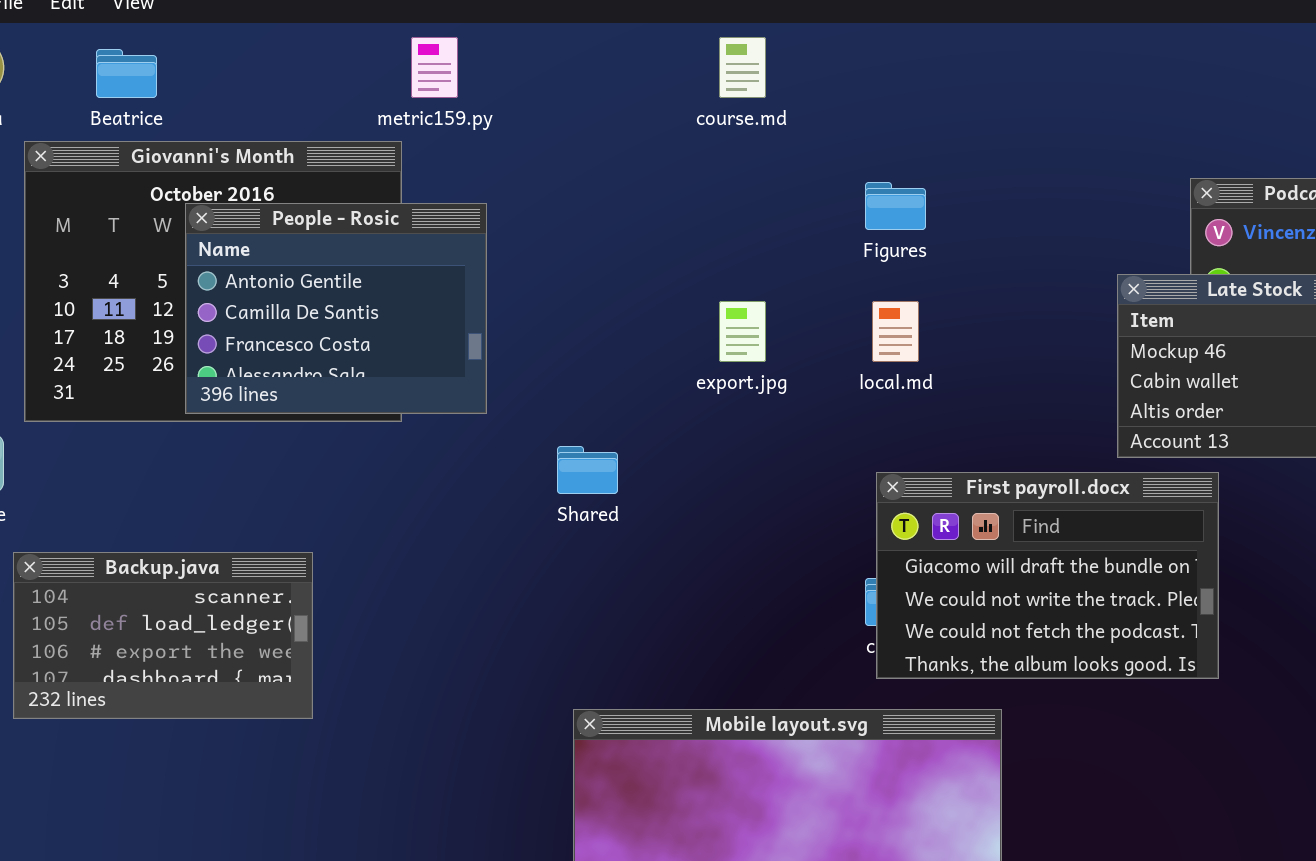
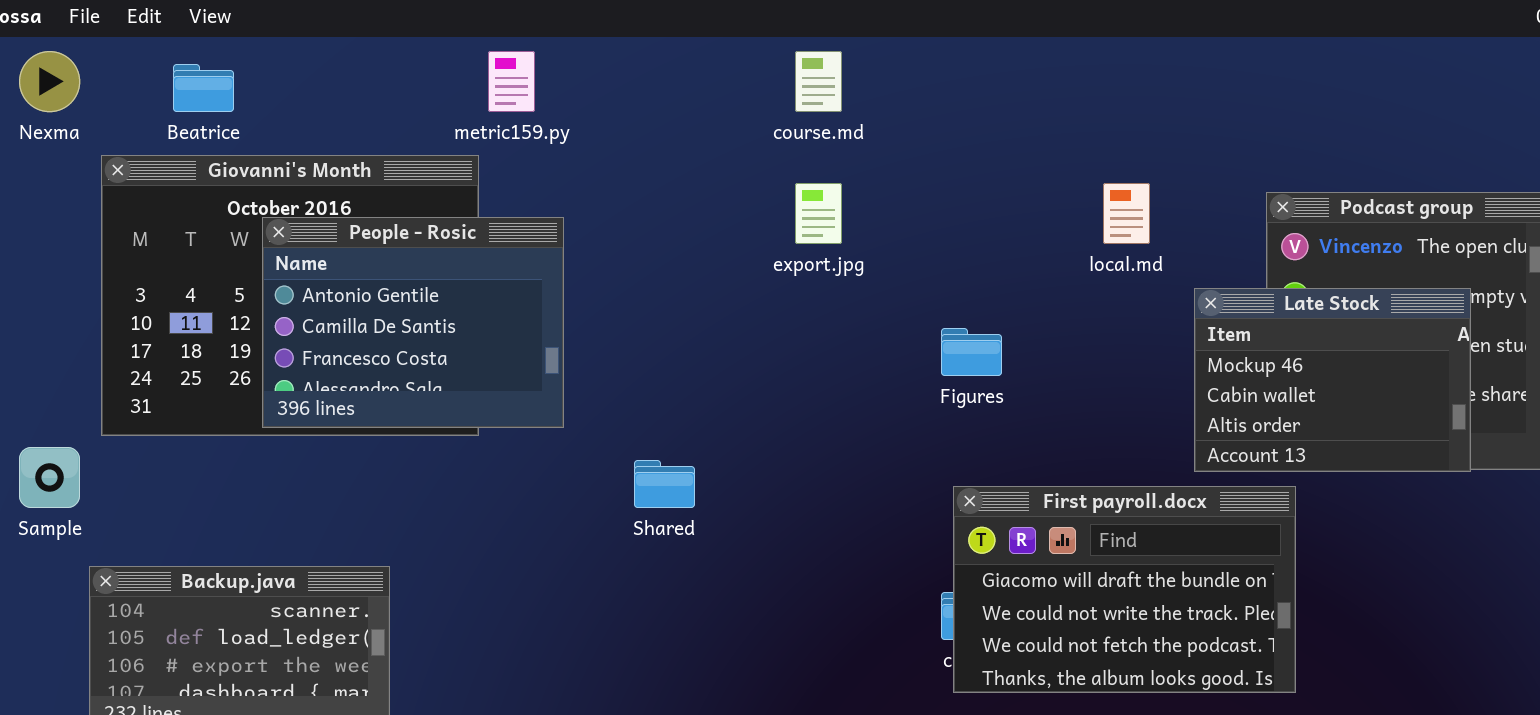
Figures: [865,182,926,230] -> [941,328,1002,376], moved
export.jpg: [719,301,766,362] -> [795,183,842,244], moved
local.md: [872,301,919,362] -> [1103,183,1150,244], moved

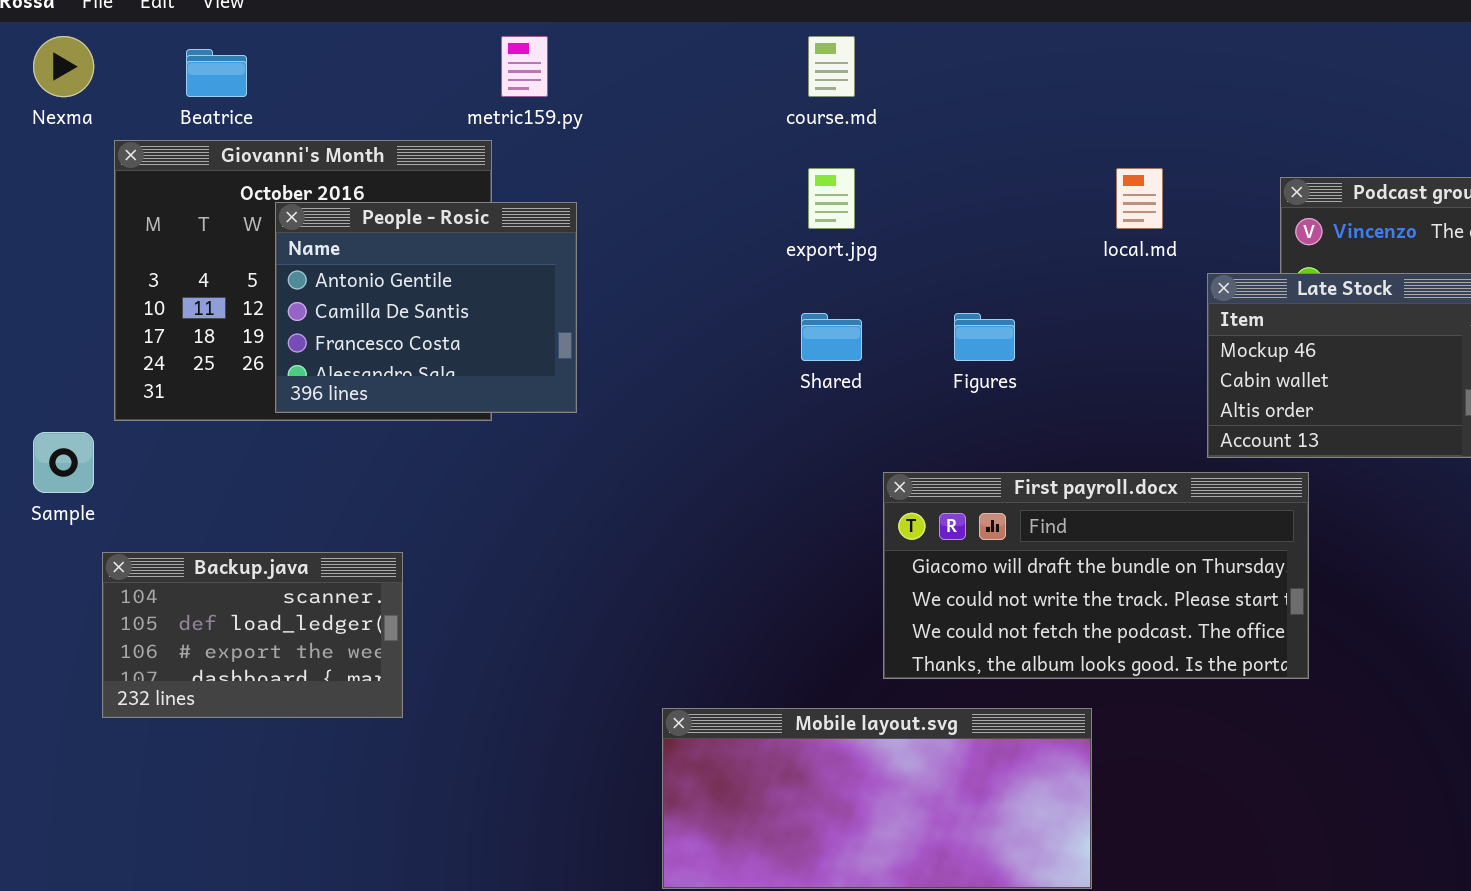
Shared: [634,460,695,508] -> [801,313,862,361], moved
First payroll.docx: [953,486,1296,693] -> [883,472,1309,679], resized

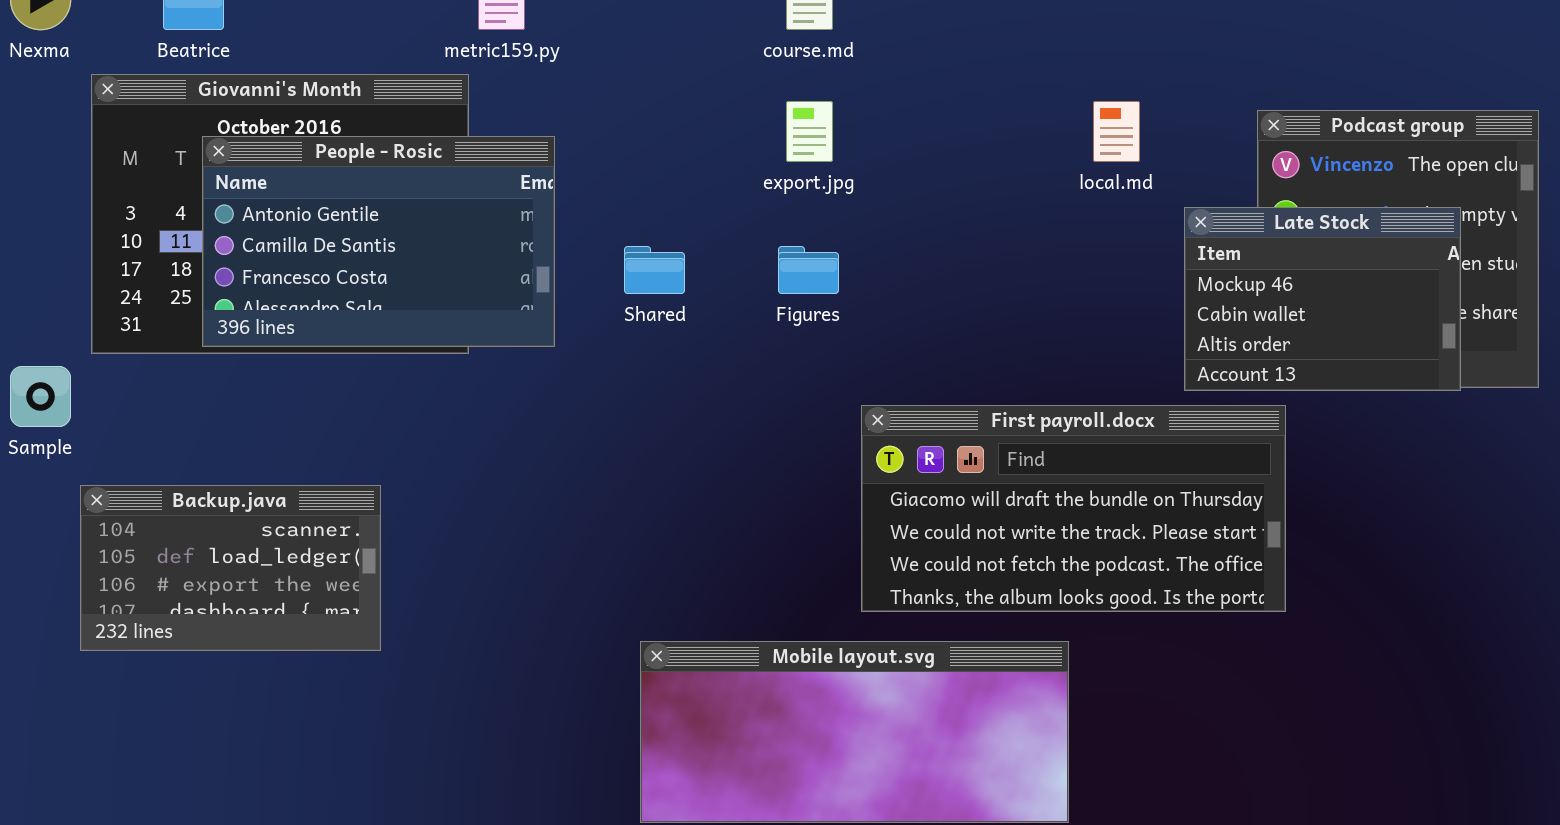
People - Rosic: [275,202,577,413] -> [202,136,555,347], resized
Shared: [801,313,862,361] -> [624,246,685,294], moved
Figures: [954,313,1015,361] -> [778,246,839,294], moved

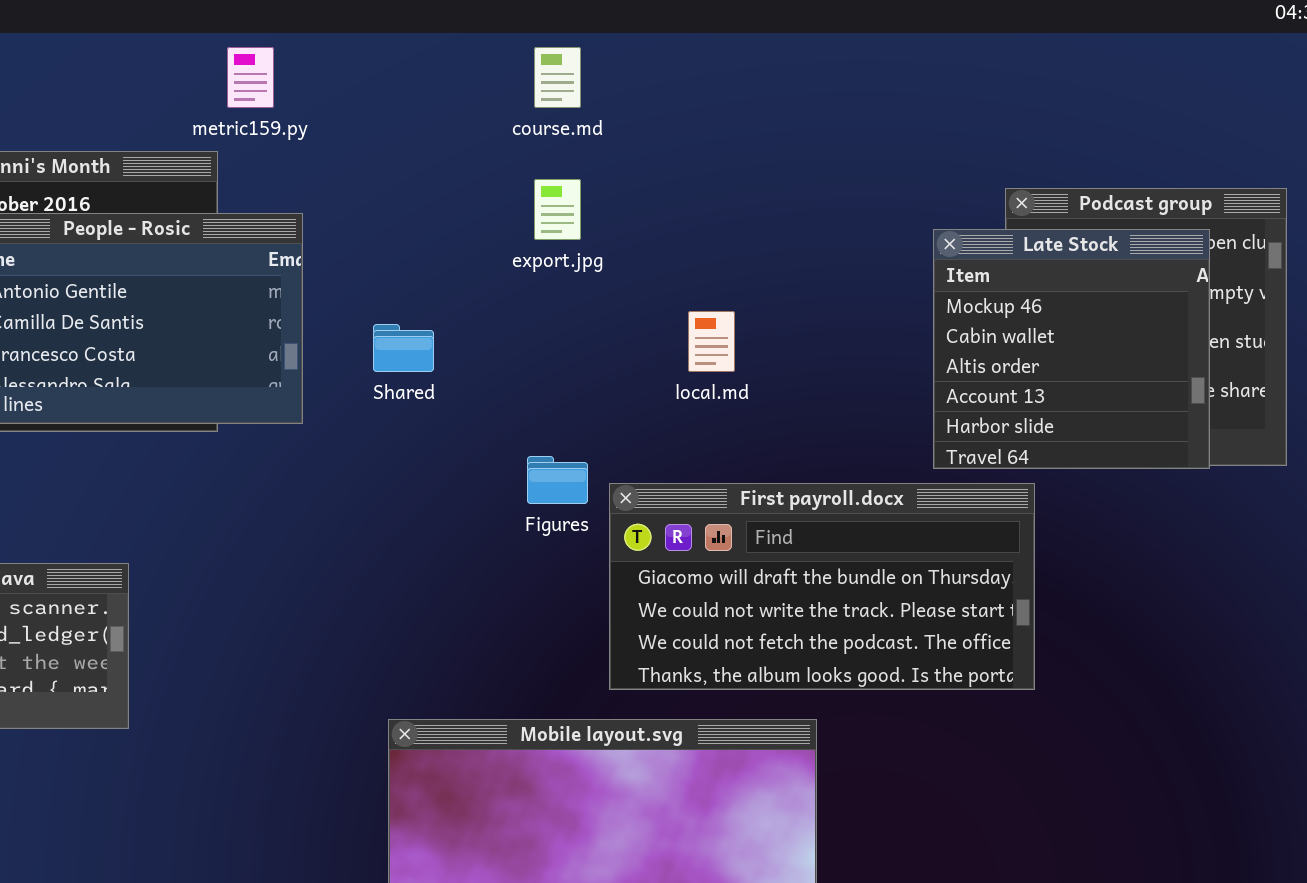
local.md: [1093,101,1140,162] -> [688,311,735,372], moved
Late Stock: [1184,207,1461,391] -> [933,229,1210,469], resized
Figures: [778,246,839,294] -> [527,456,588,504], moved

